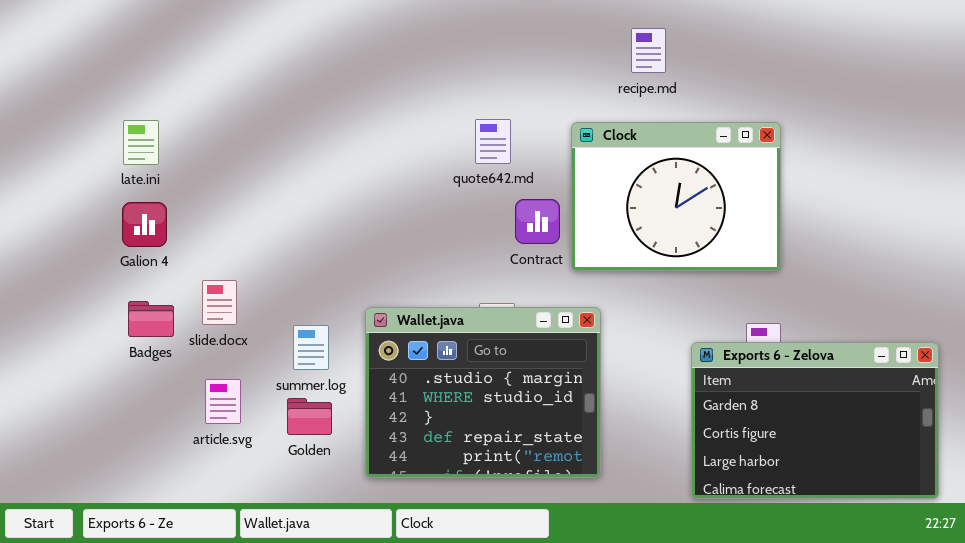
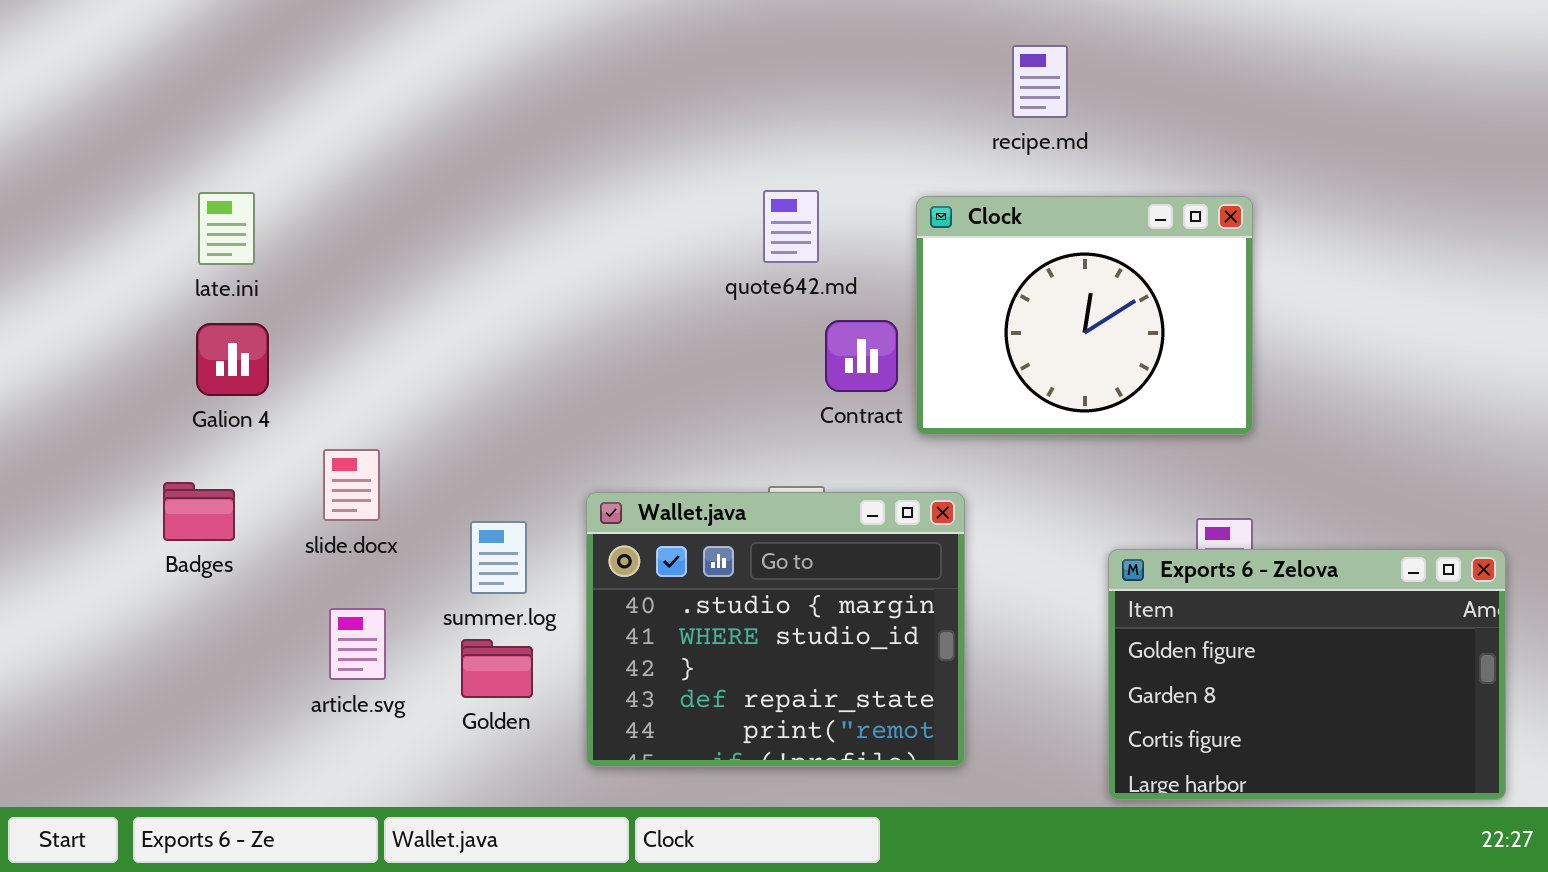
Badges: [128,301,174,337] -> [163,482,235,541], moved
Exports 6 - Zelova: [691,342,939,499] -> [1108,549,1506,800], scrolled up 1 row

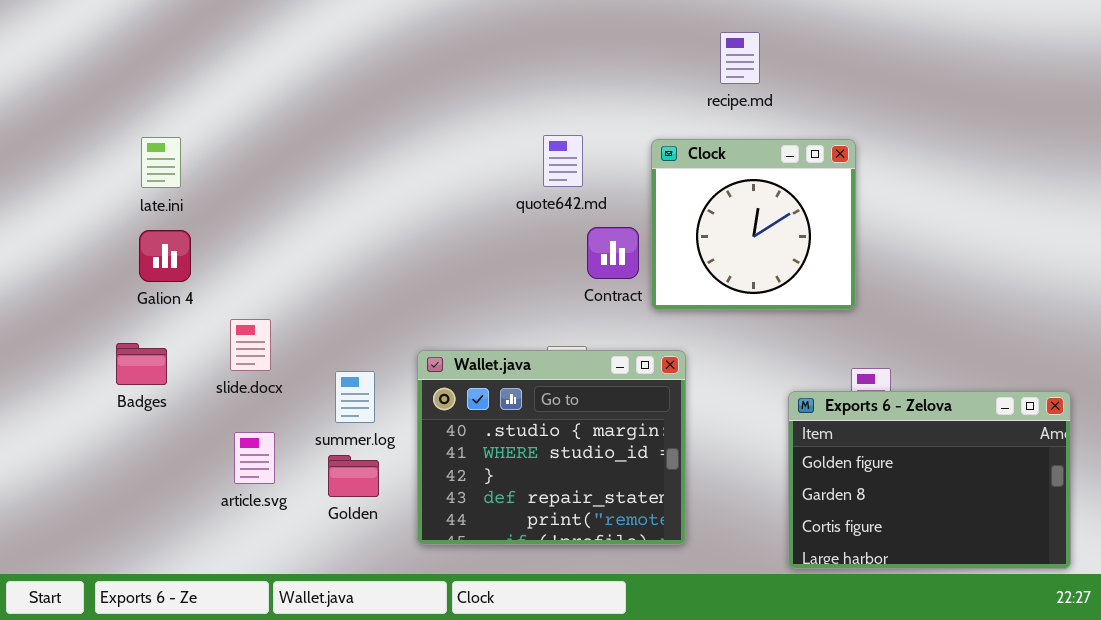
Clock: [916,196,1253,435] -> [651,139,856,310], resized

